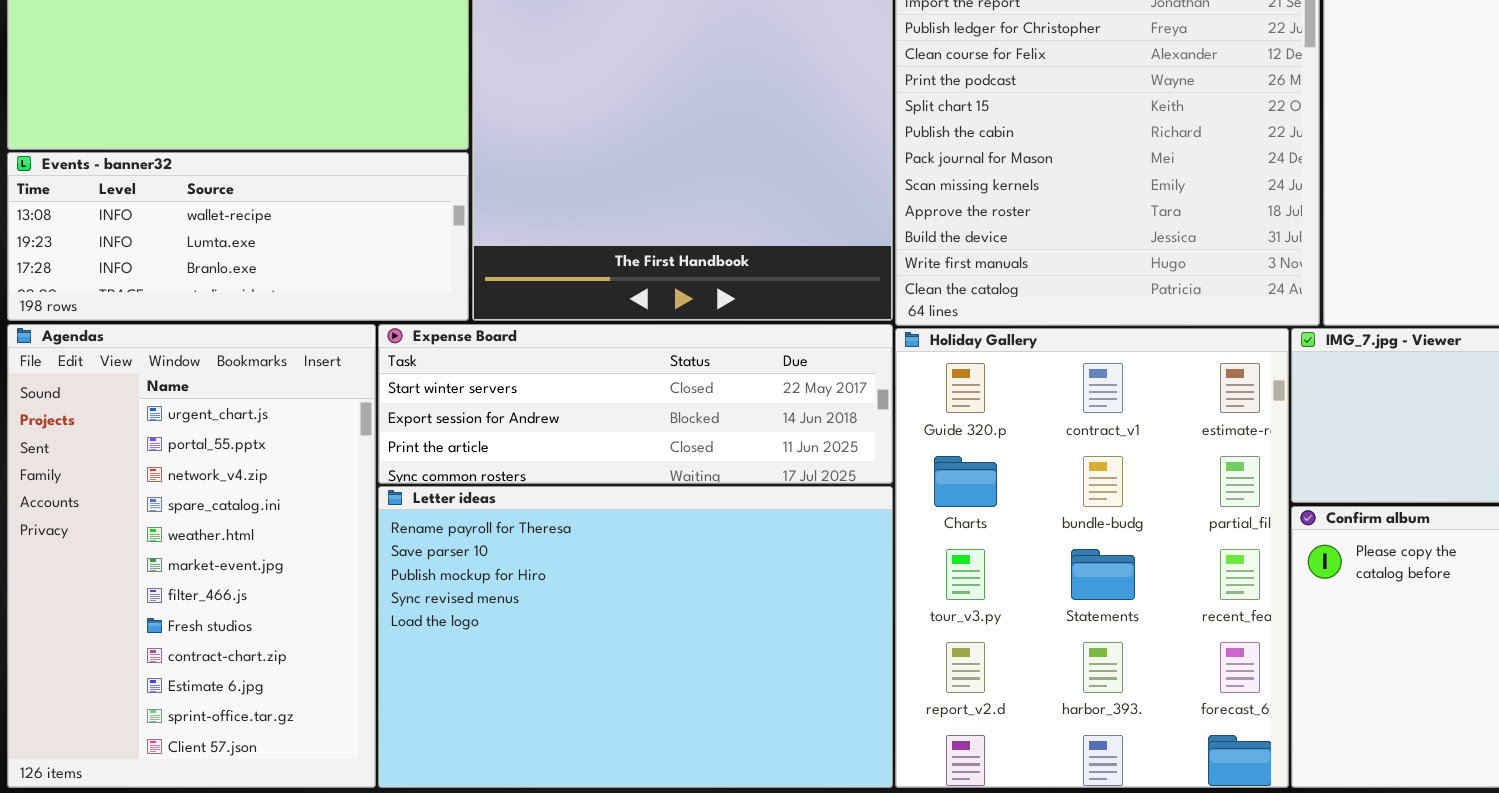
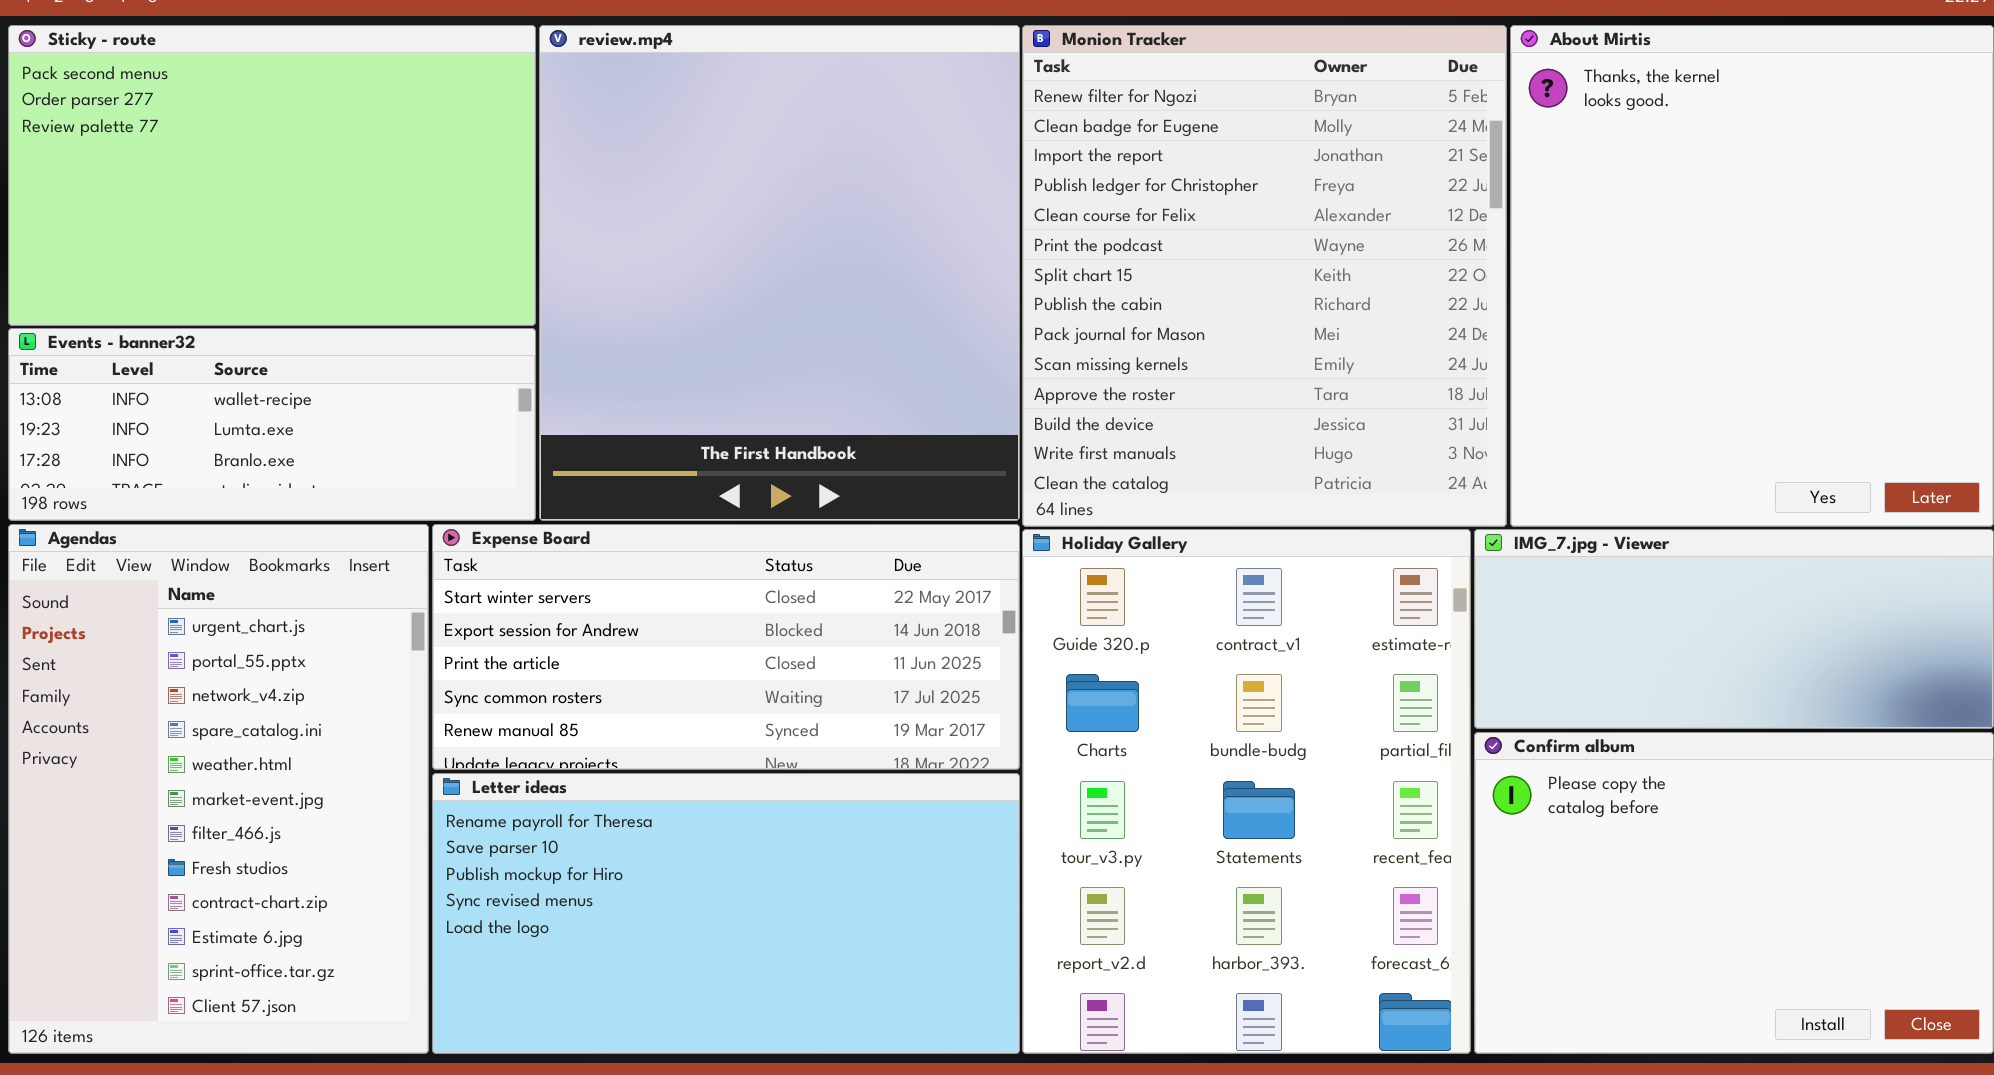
Expense Board: [378,324,893,484] -> [432,524,1020,770], resized
Letter ideas: [378,486,893,788] -> [432,773,1020,1054], resized

